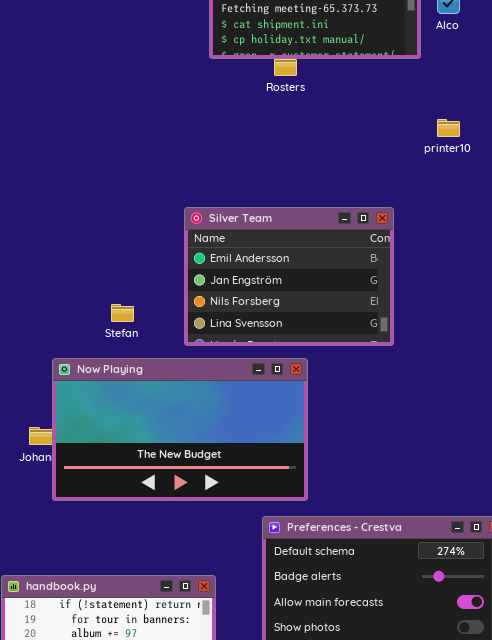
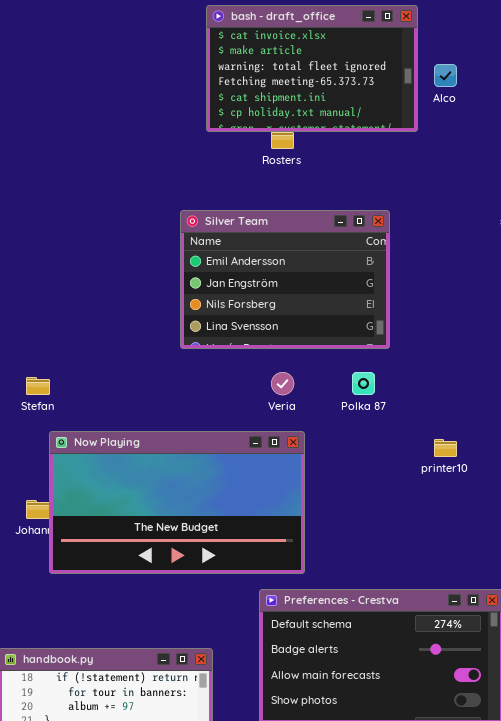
printer10: [437,119,460,137] -> [434,439,457,457], moved
Silver Team: [184,207,394,346] -> [180,210,390,349], moved
Stefan: [111,304,134,322] -> [26,377,50,395], moved

